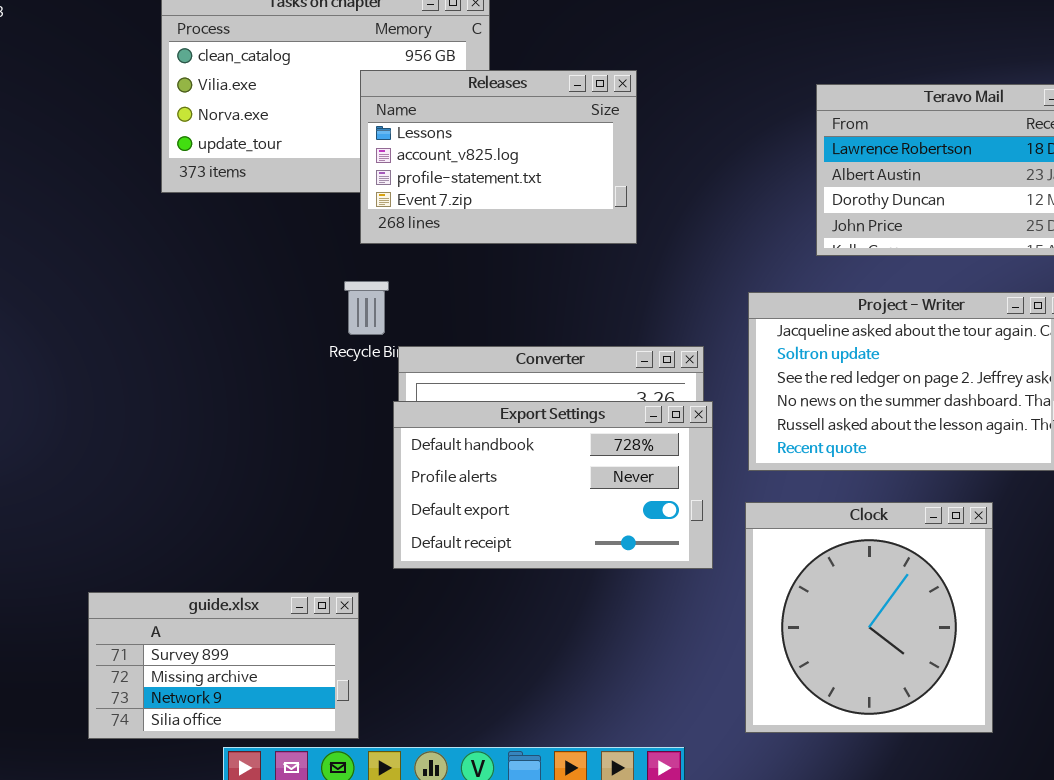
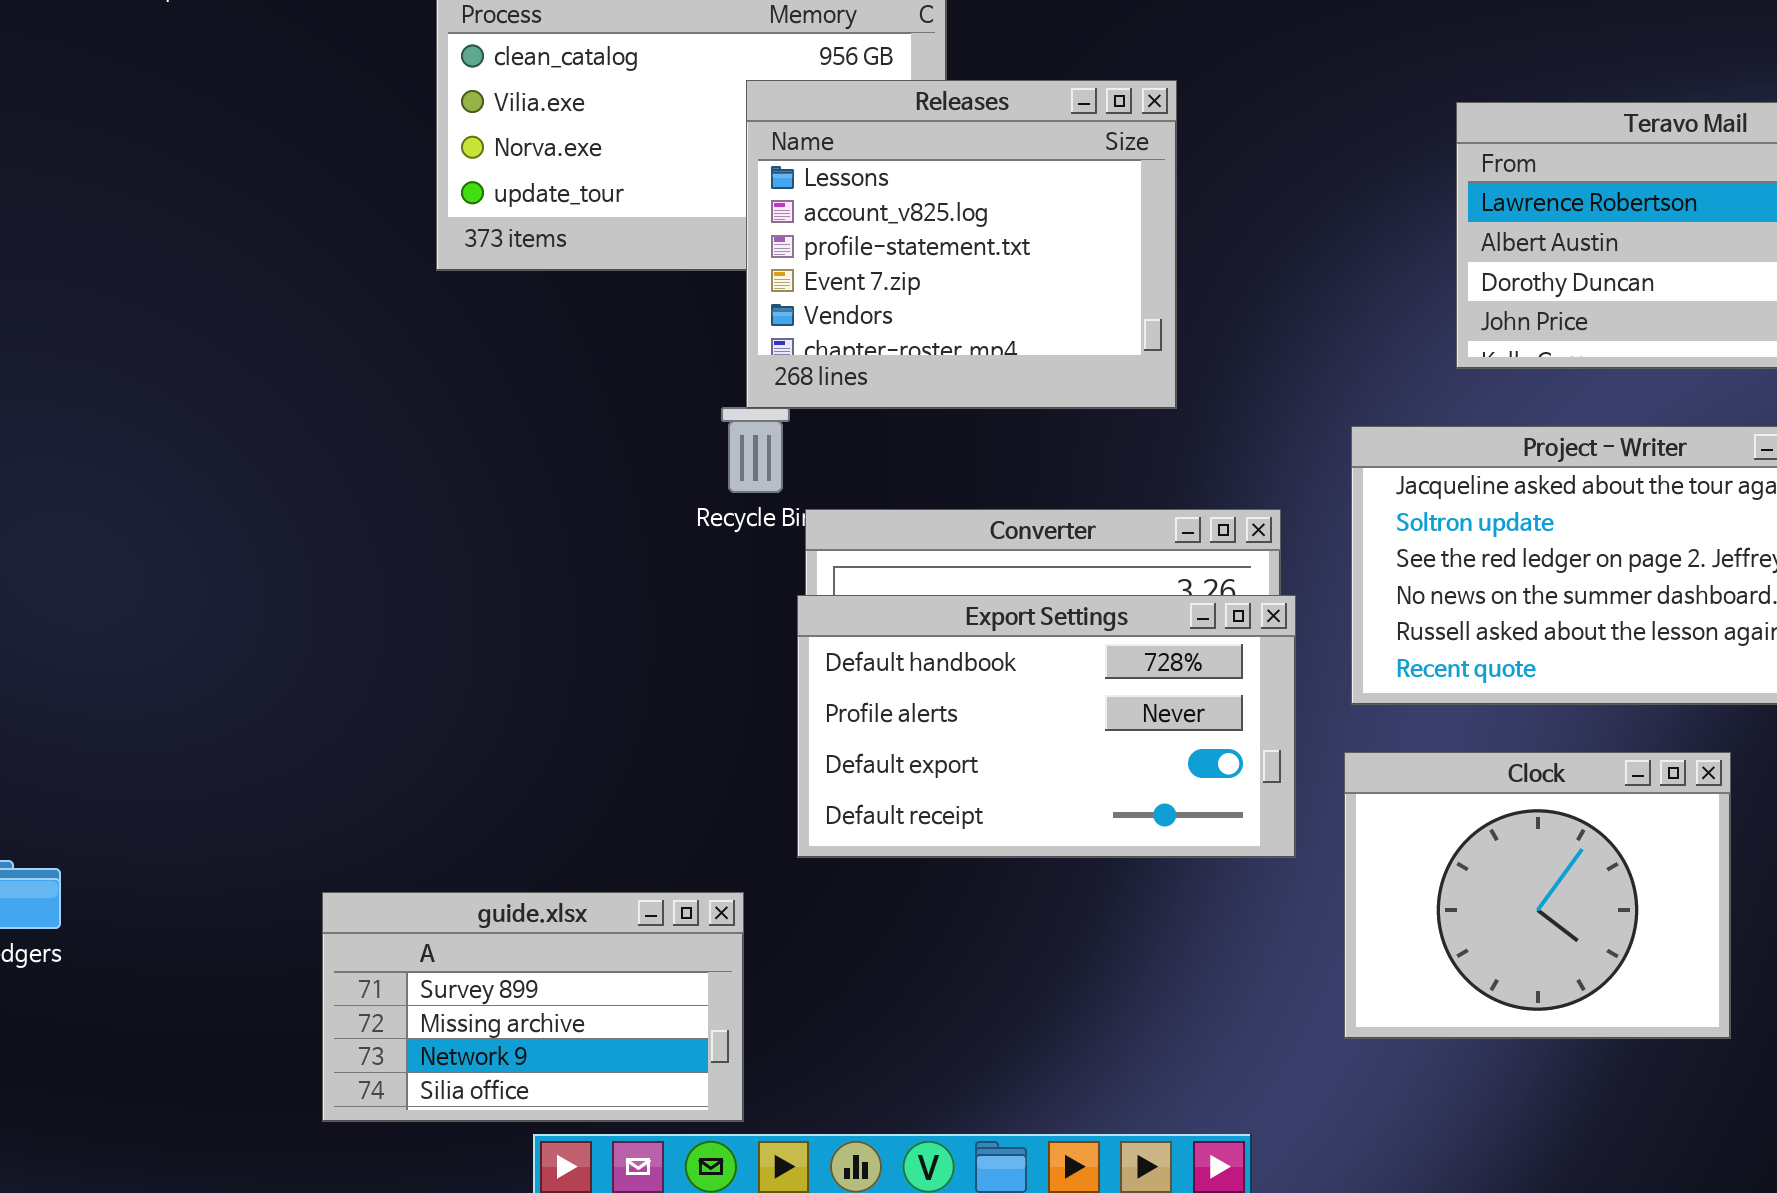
Releases: [360,70,637,244] -> [746,80,1177,409], resized
Clock: [745,502,993,733] -> [1344,752,1731,1039], resized

